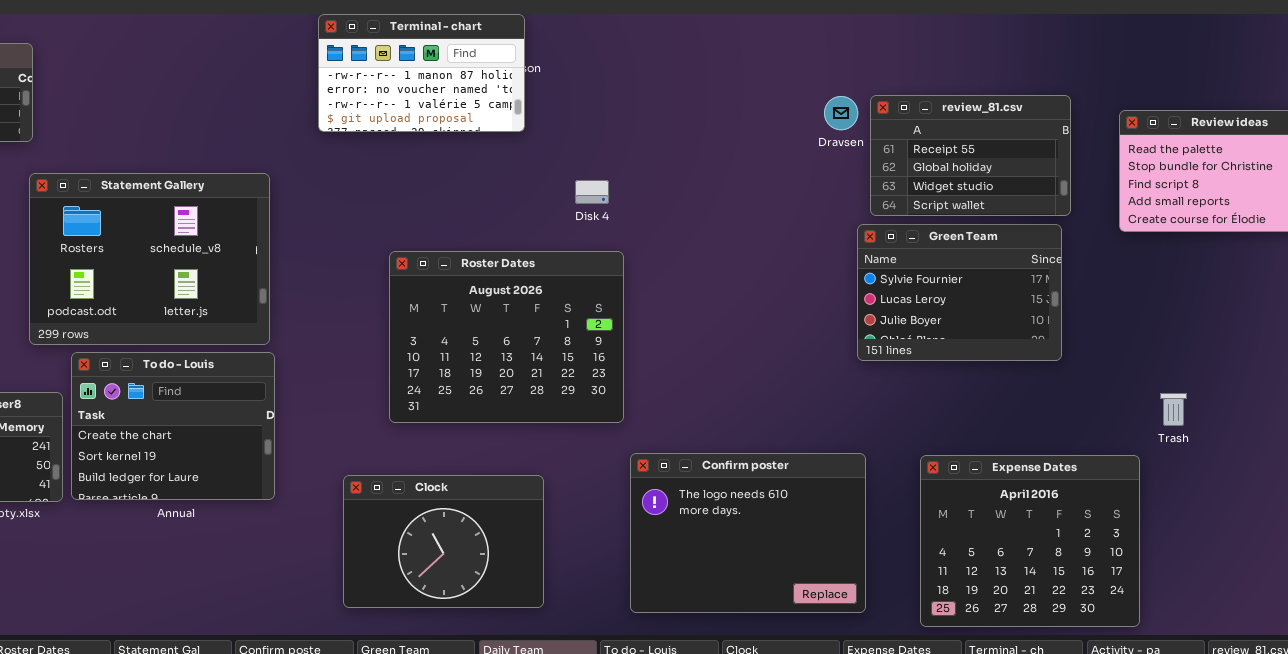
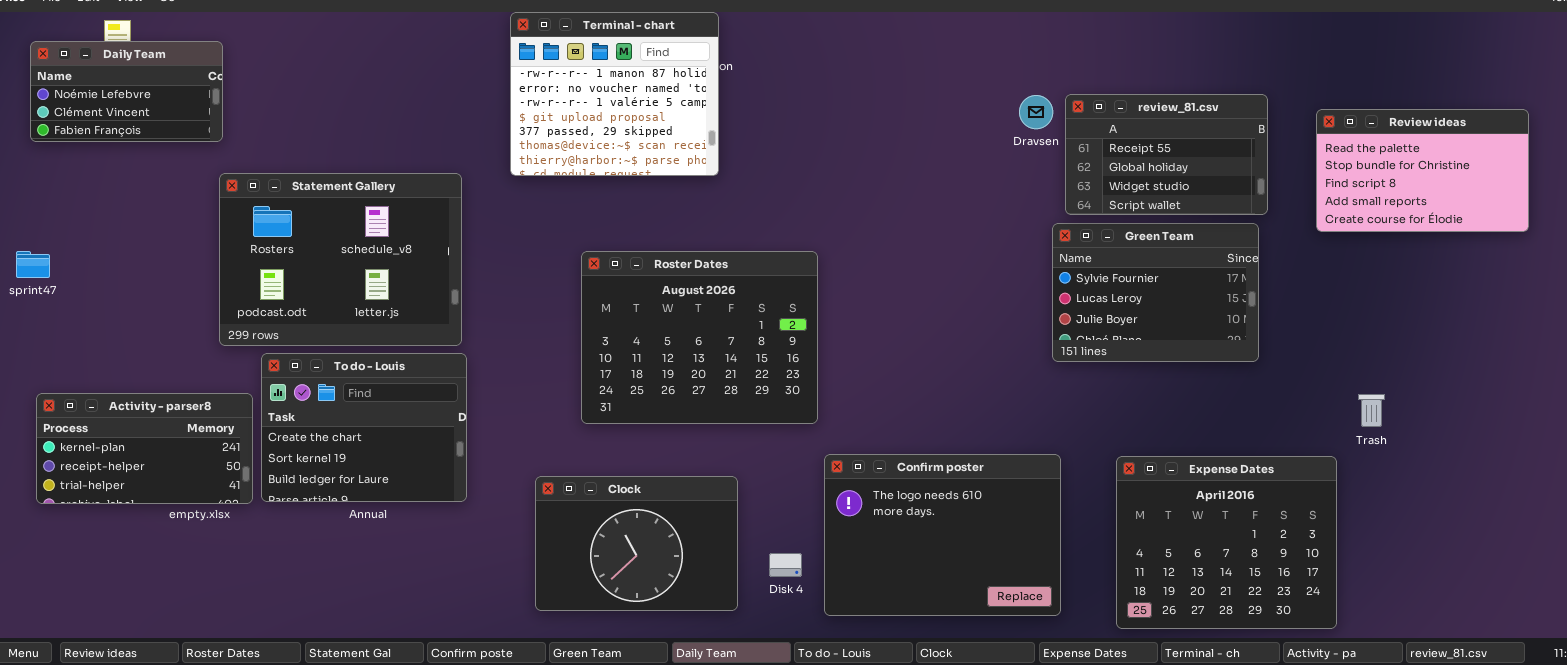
Terminal - chart: [318,14,525,132] -> [510,12,719,176], resized
Disk 4: [575,180,609,204] -> [769,553,802,577], moved

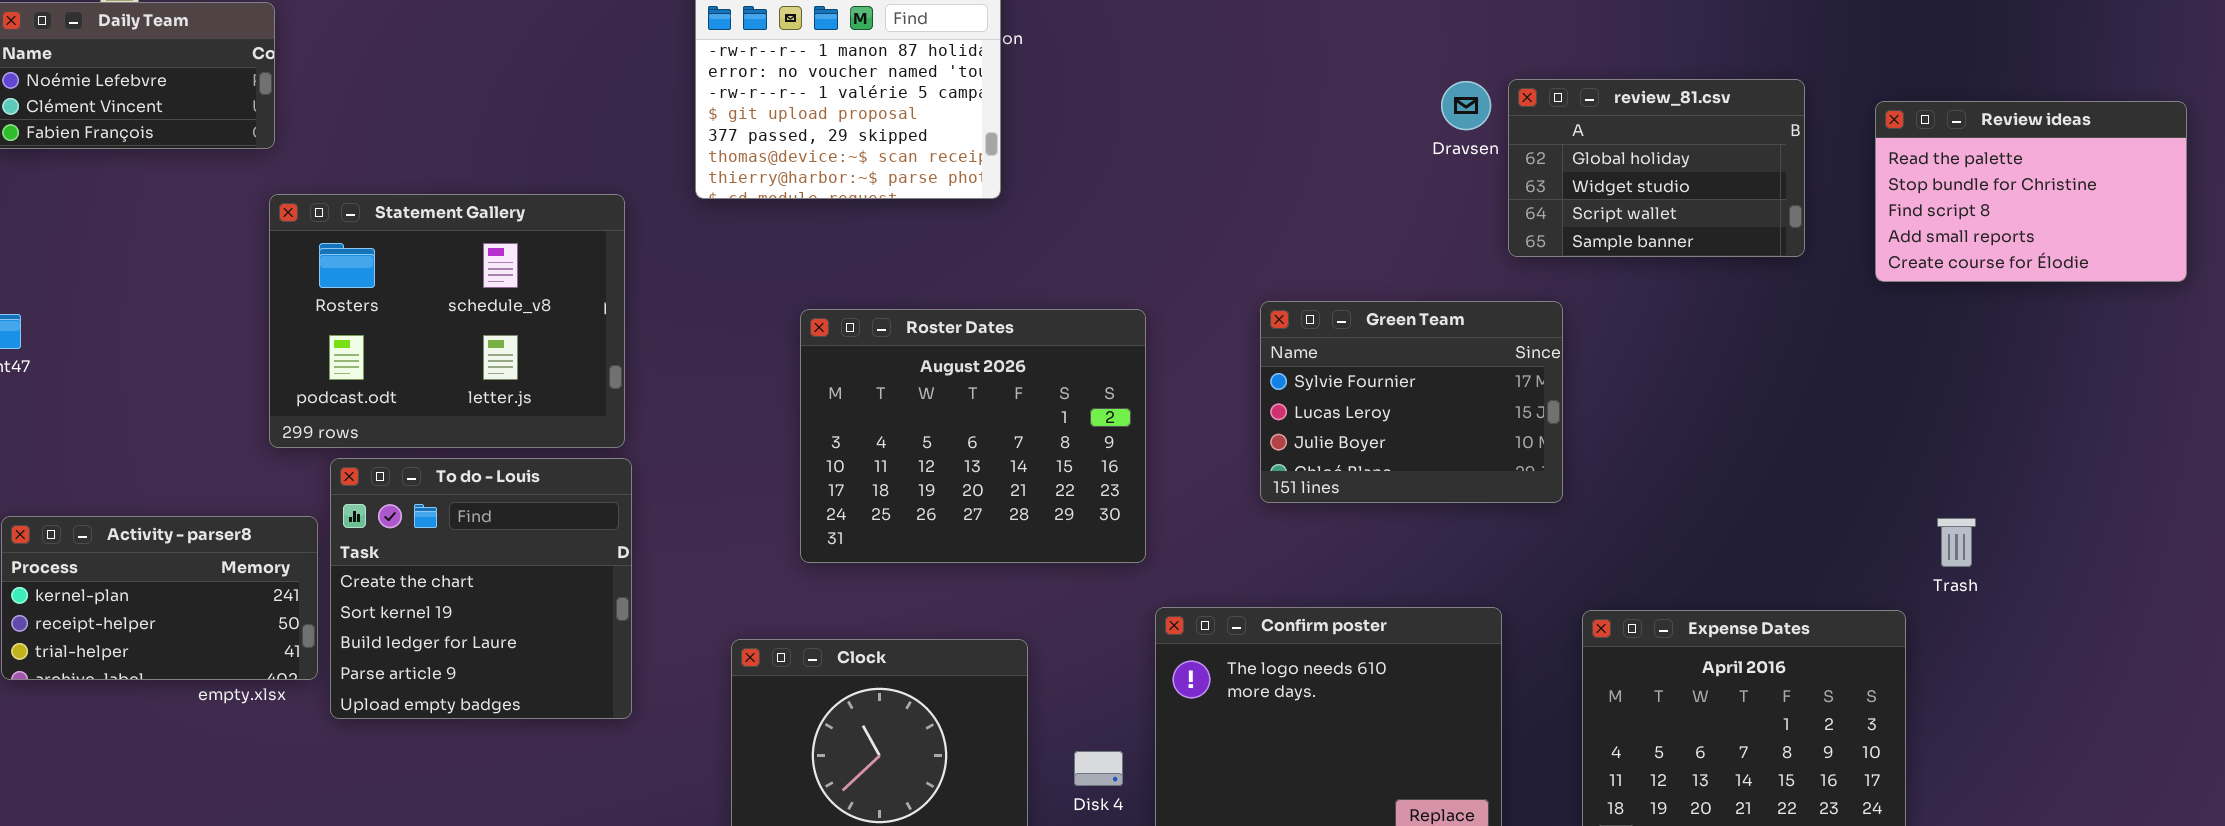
review_81.csv: [1065,94,1268,215] -> [1508,79,1805,257], scrolled down 1 row
Green Team: [1052,223,1259,362] -> [1260,301,1563,503], moved
To do - Louis: [261,353,467,502] -> [330,458,632,719], resized

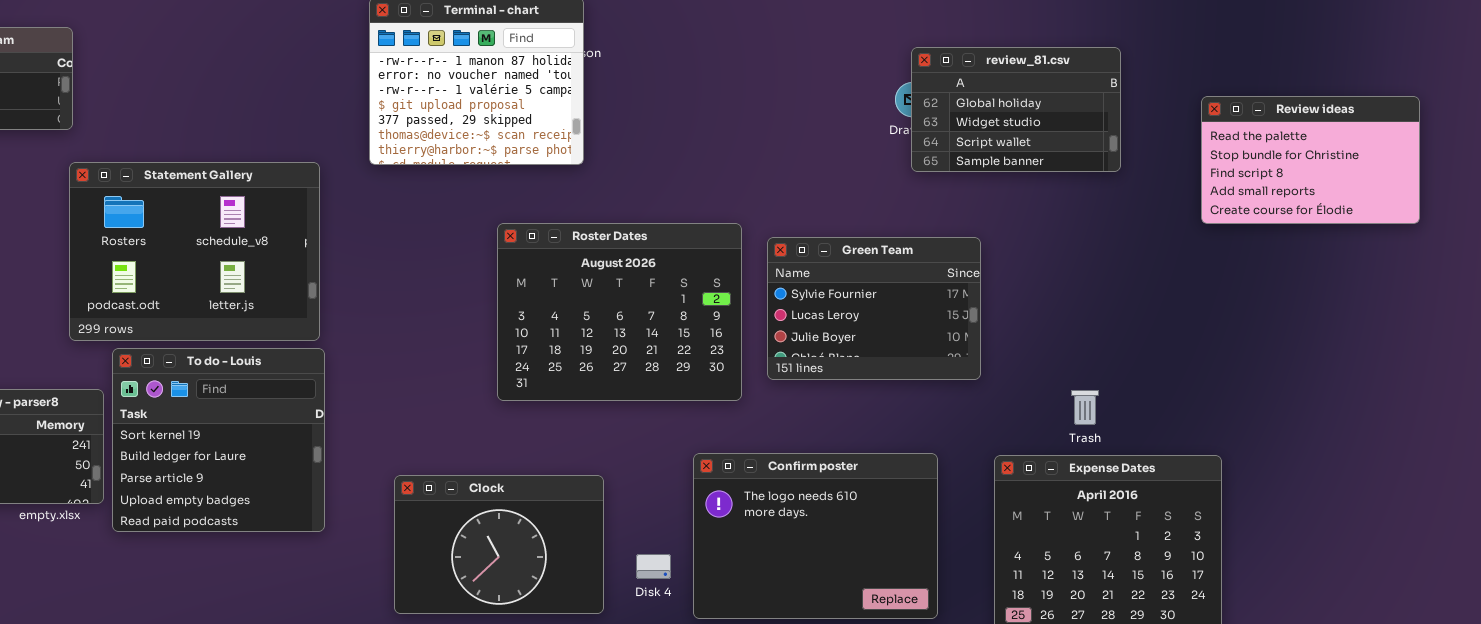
review_81.csv: [1508,79,1805,257] -> [911,47,1121,172], moved
Roster Dates: [800,309,1146,563] -> [497,223,742,401], moved
To do - Louis: [330,458,632,719] -> [112,348,325,532], scrolled down 1 row
Trash: [1937,518,1976,567] -> [1071,390,1099,425], moved

